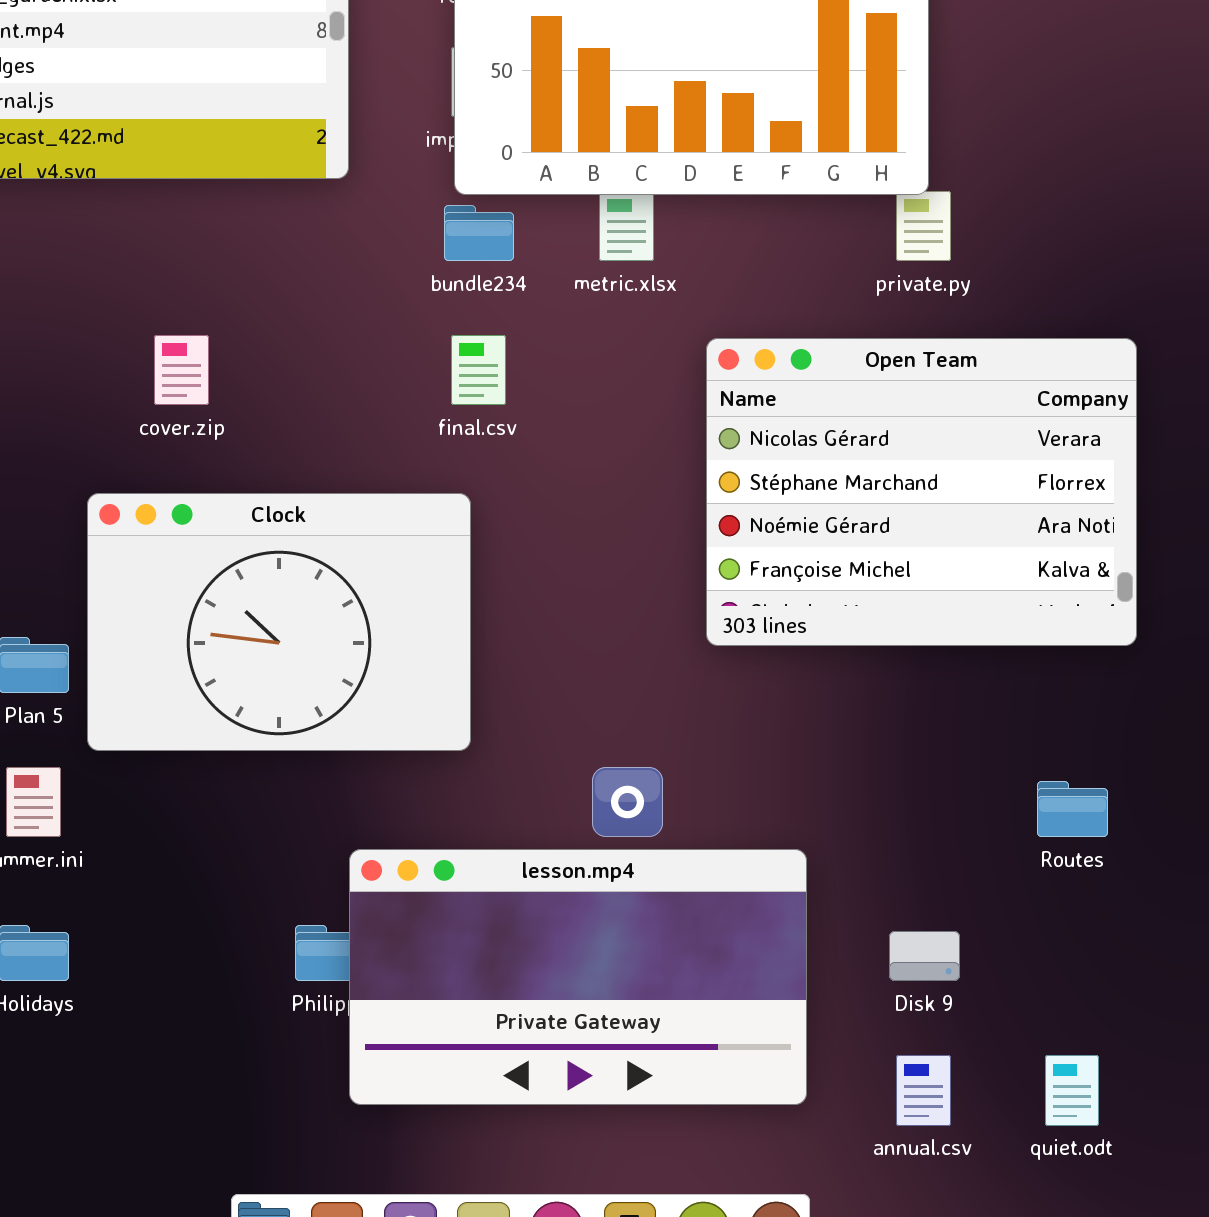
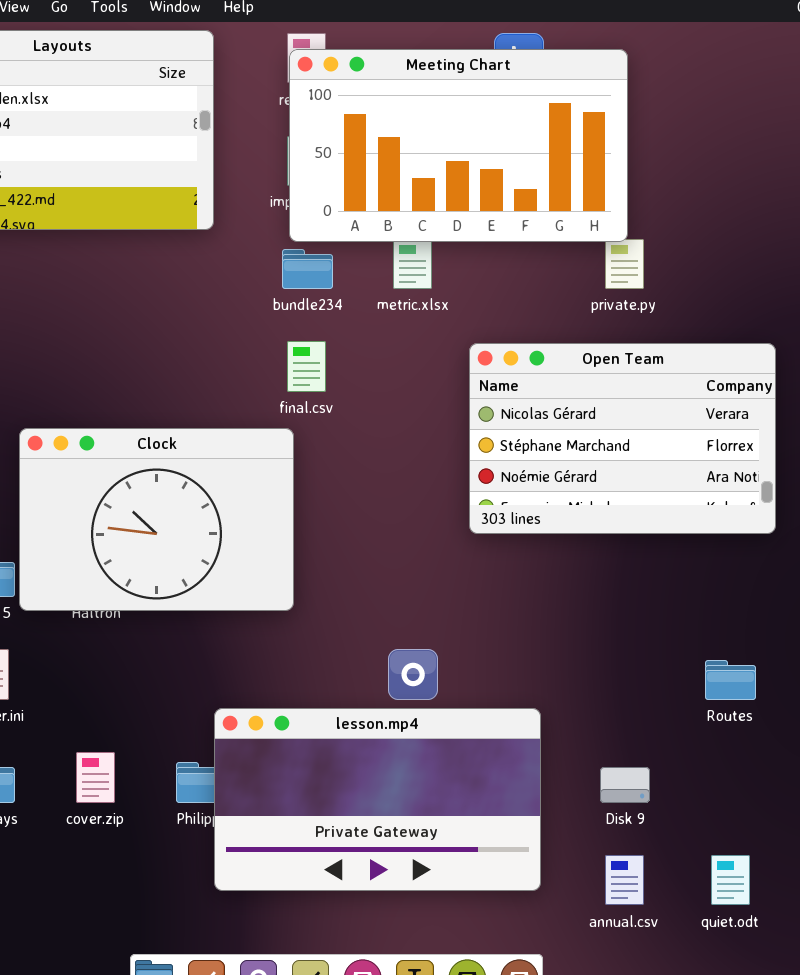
cover.zip: [154,335,209,405] -> [76,752,115,803], moved
Open Team: [706,338,1137,646] -> [469,343,776,534], resized
Clock: [87,493,471,751] -> [19,428,294,611], moved

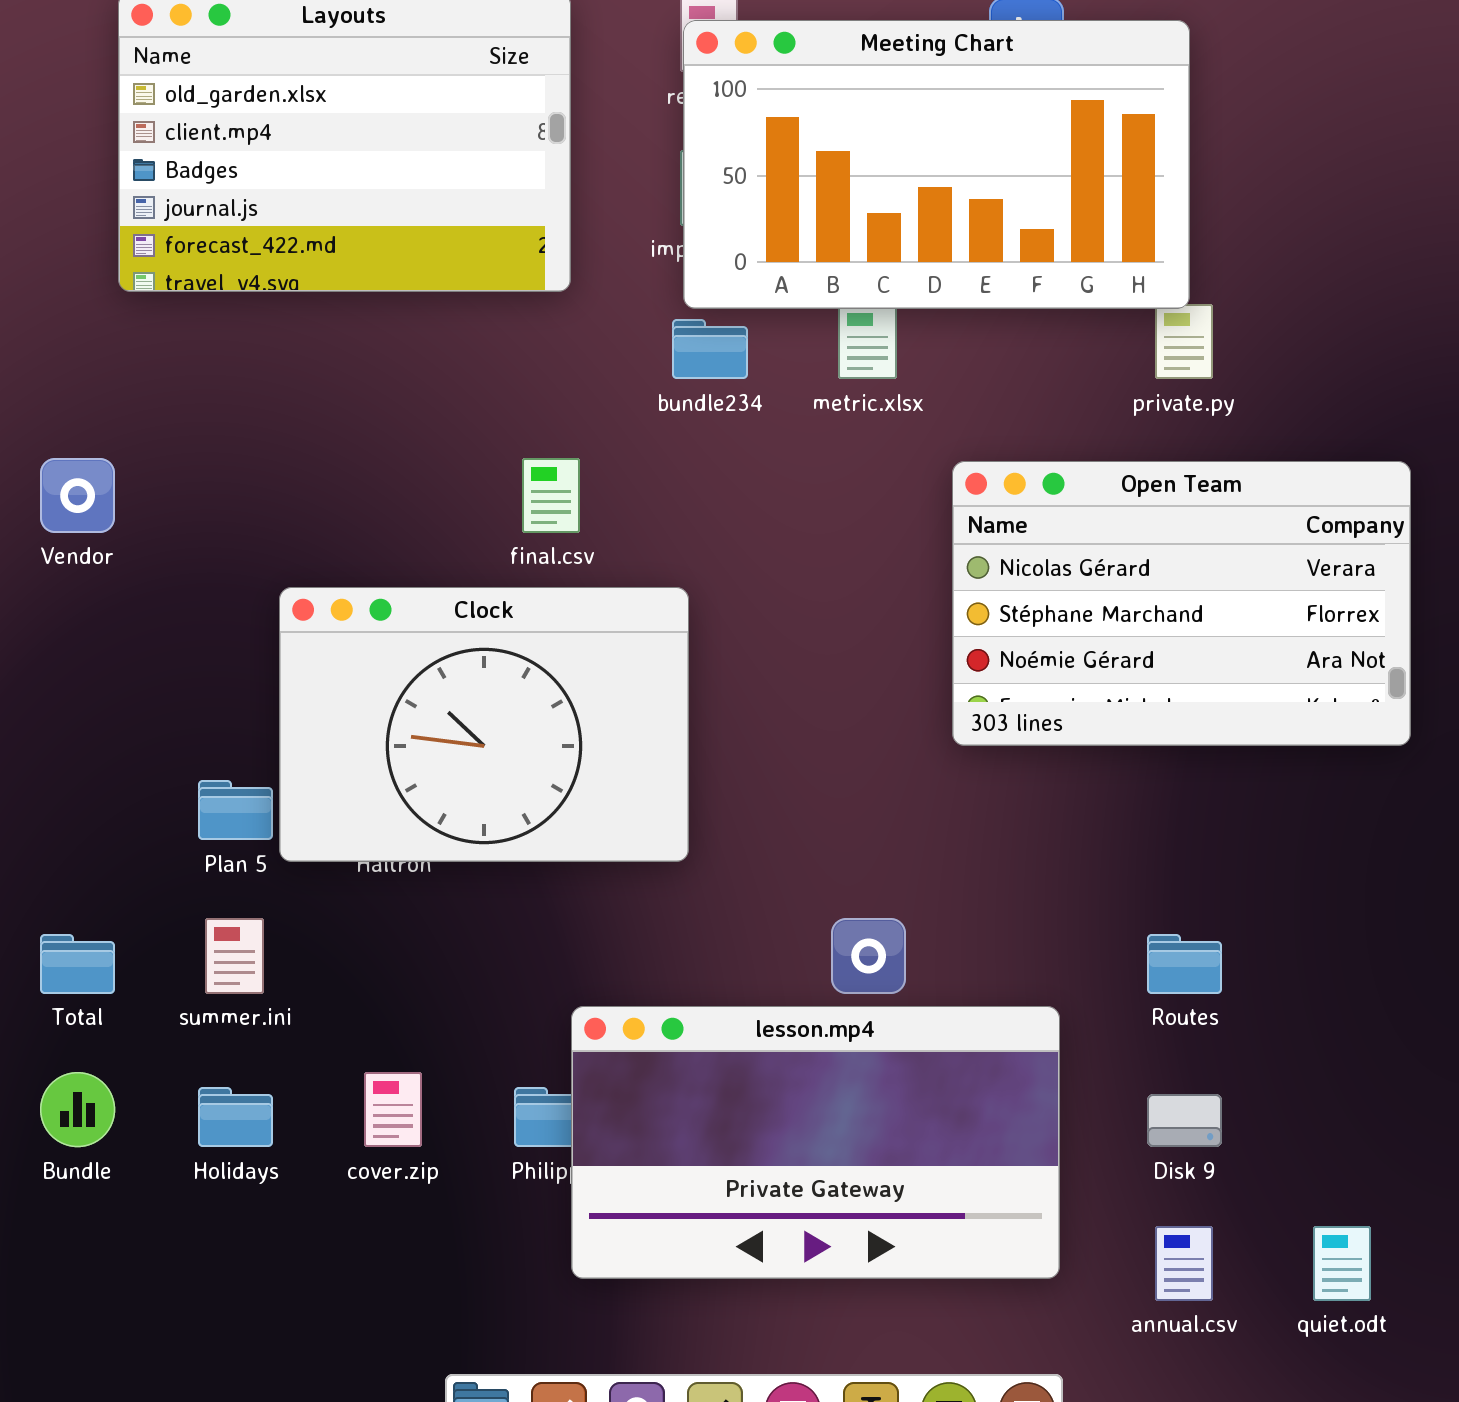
final.csv: [287,341,326,392] -> [522,458,580,533], moved
Routes: [705,660,756,700] -> [1147,934,1222,994], moved

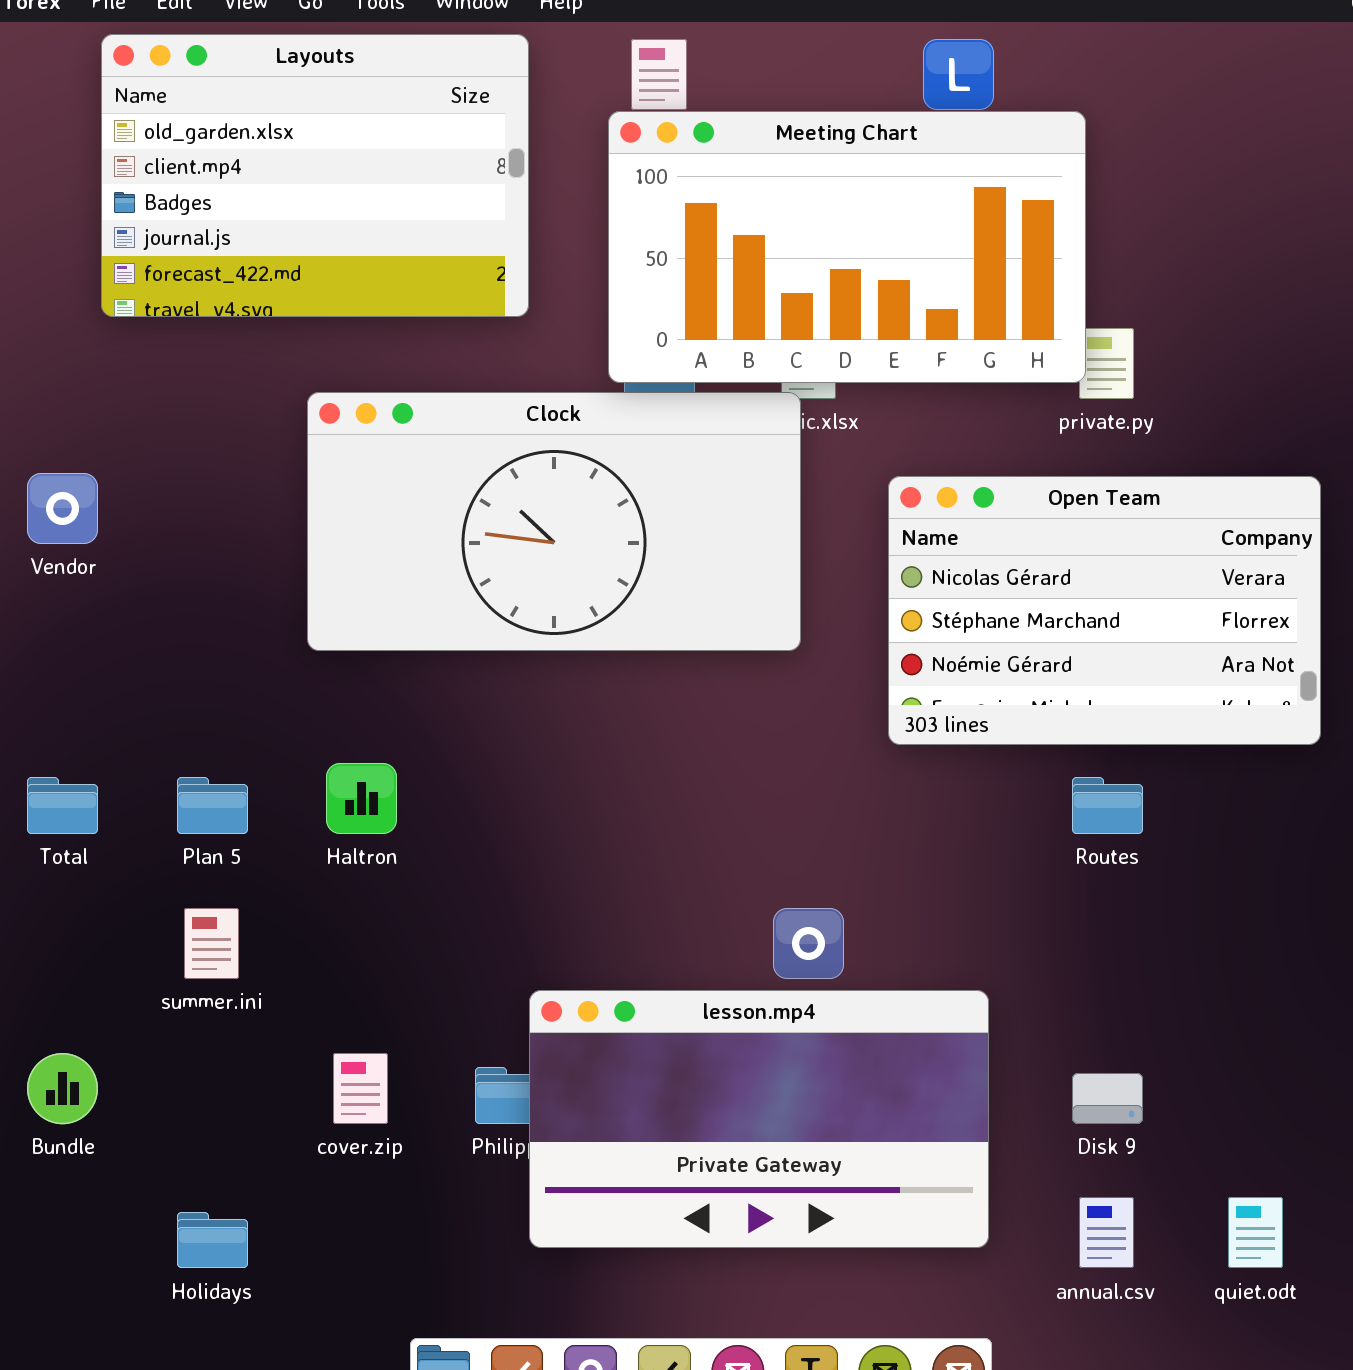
Meeting Chart: [683,20,1190,309] -> [608,111,1086,383], moved
Clock: [279,587,689,862] -> [307,392,801,651], moved, resized
Total: [40,934,115,994] -> [27,777,98,834], moved
Routes: [1147,934,1222,994] -> [1072,777,1143,834], moved
Holidays: [198,1087,273,1147] -> [177,1212,248,1268], moved

